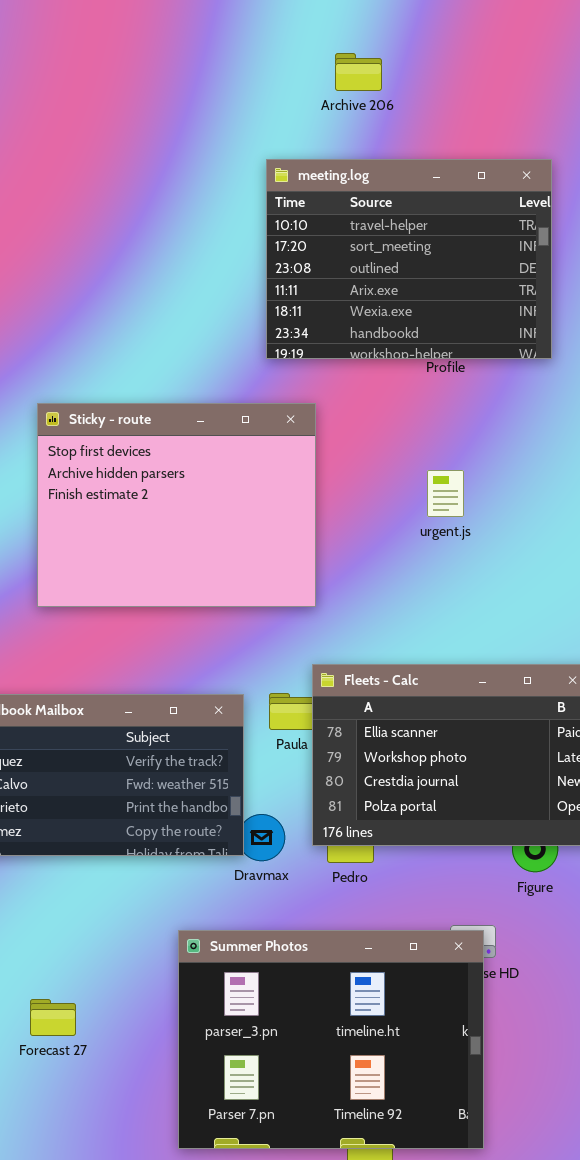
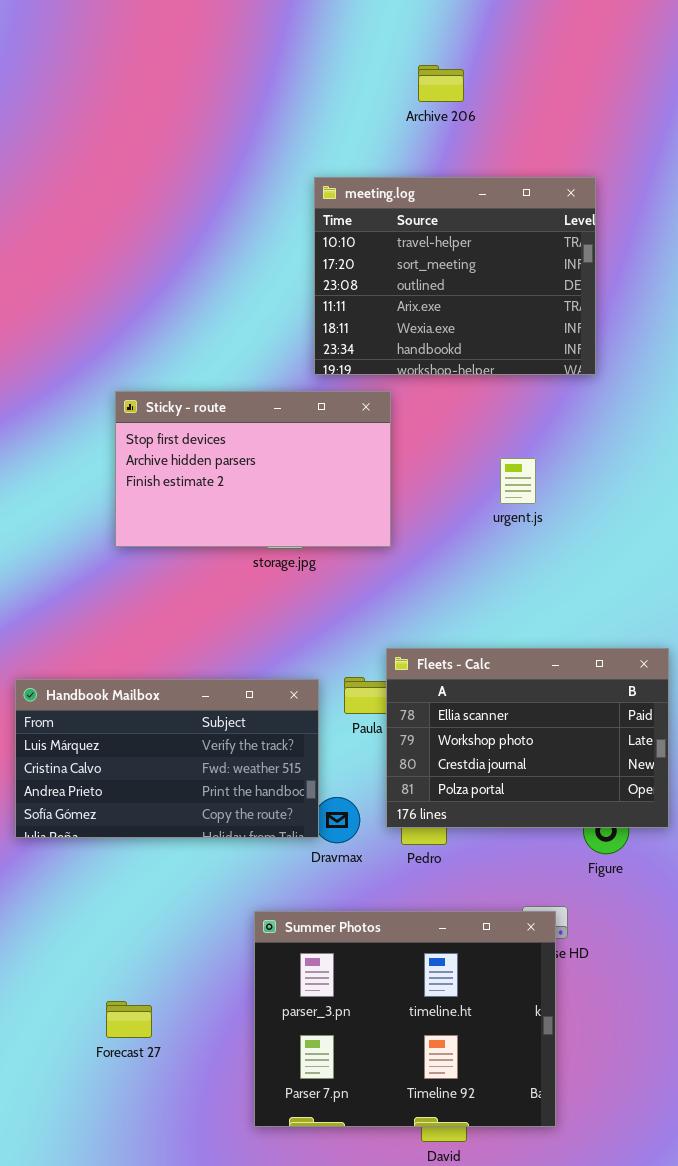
Archive 206: [335,53,382,91] -> [418,65,464,102], moved
meeting.log: [266,159,552,359] -> [314,177,596,375], moved
Sticky - route: [37,403,316,607] -> [115,391,391,547], resized
Forecast 27: [30,999,76,1036] -> [106,1001,152,1038], moved

